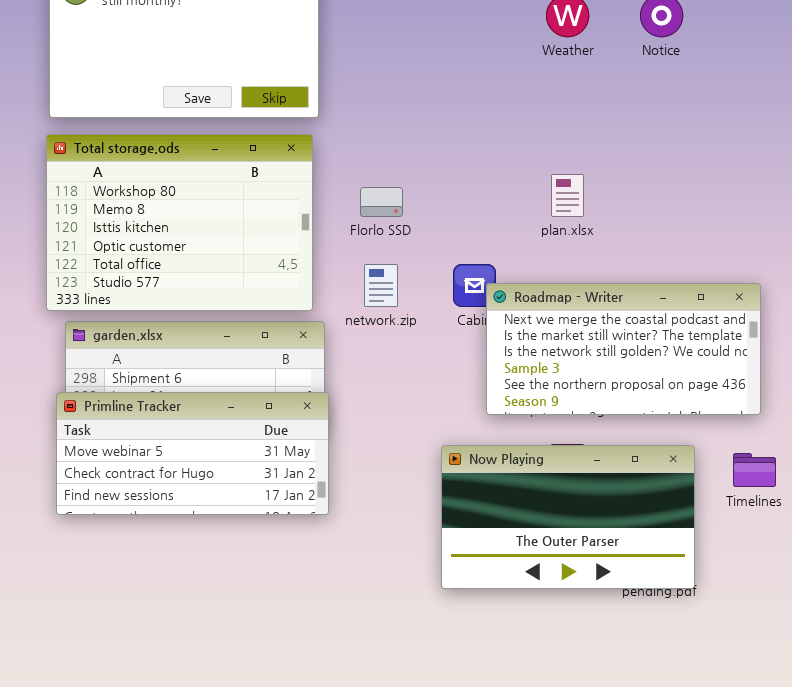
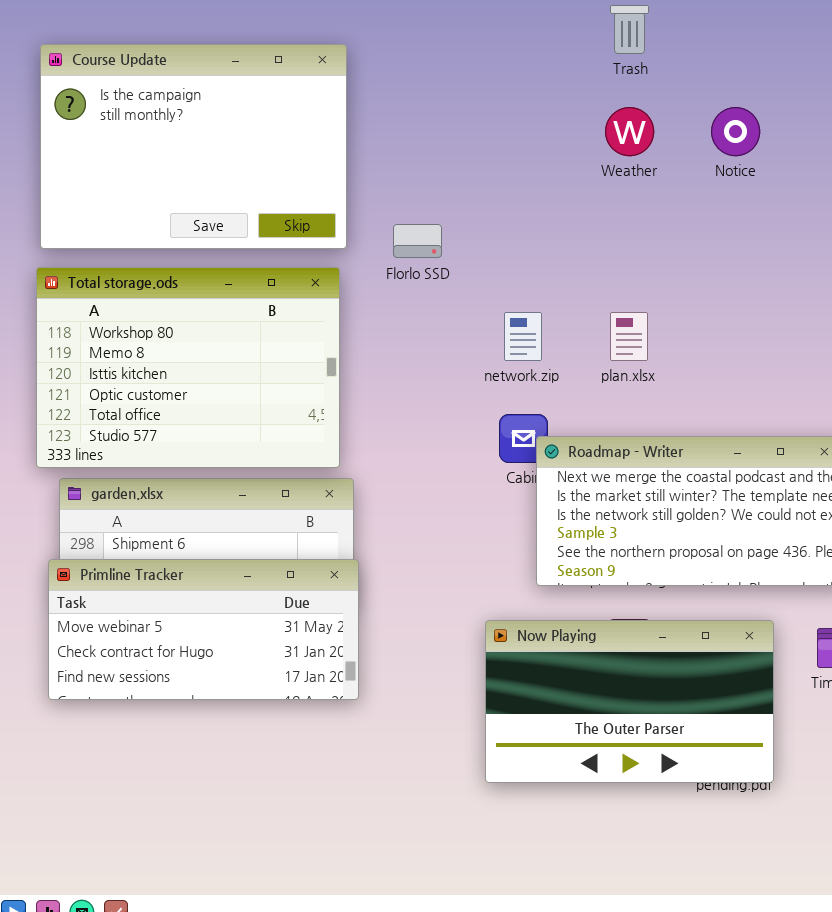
Florlo SSD: [360,187,403,217] -> [393,224,442,258], moved
network.zip: [364,264,398,307] -> [504,312,542,361], moved

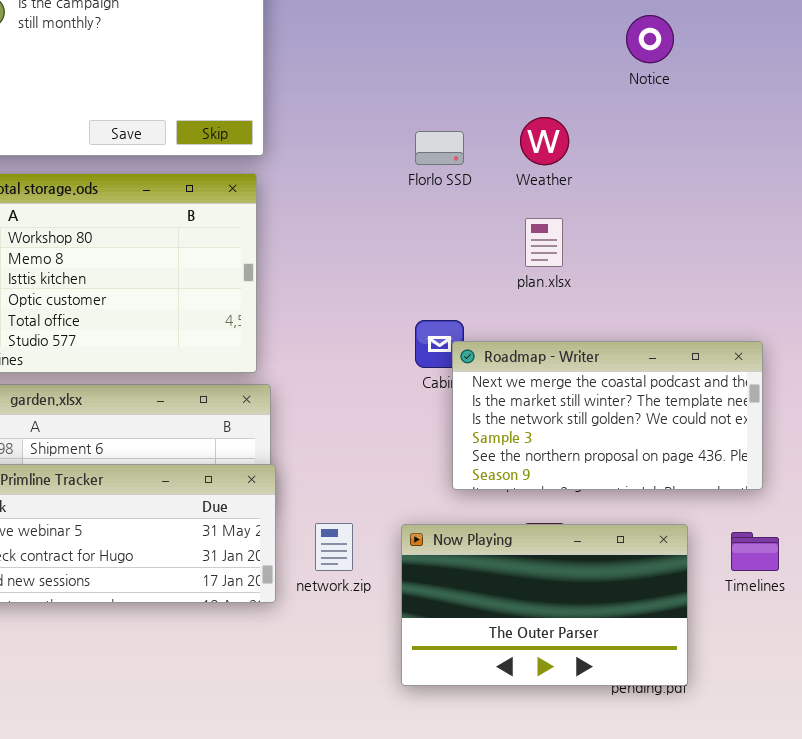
Weather: [605,107,654,156] -> [520,117,569,165], moved
Florlo SSD: [393,224,442,258] -> [415,131,464,165], moved
network.zip: [504,312,542,361] -> [315,523,353,571], moved

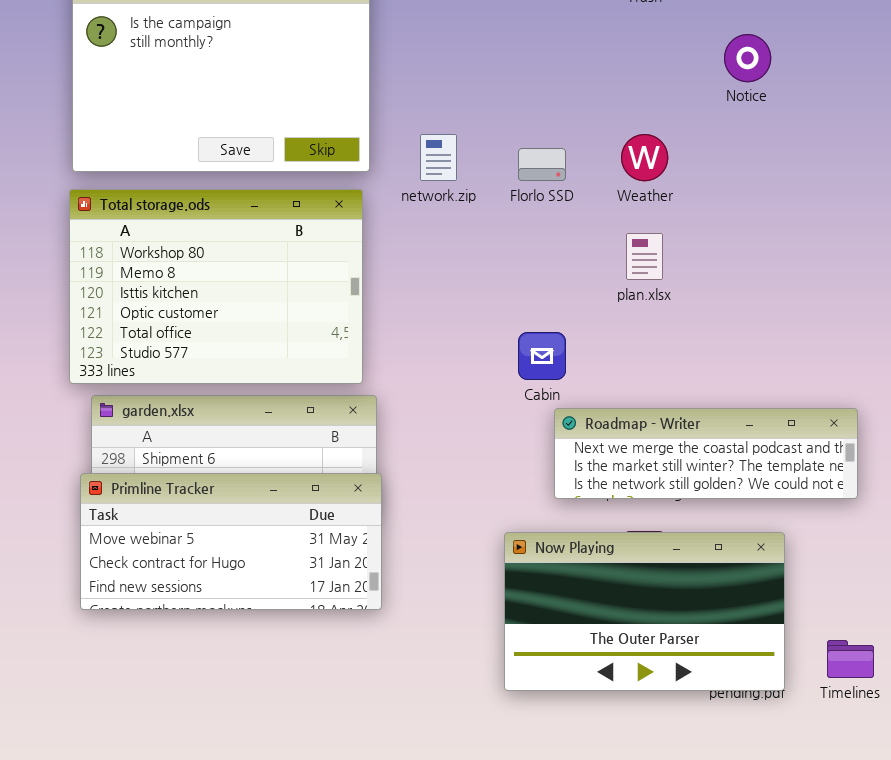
Roadmap - Writer: [452,341,763,490] -> [554,408,858,499], resized
network.zip: [315,523,353,571] -> [420,134,457,181], moved
Timelines: [731,532,779,571] -> [827,640,874,678], moved

